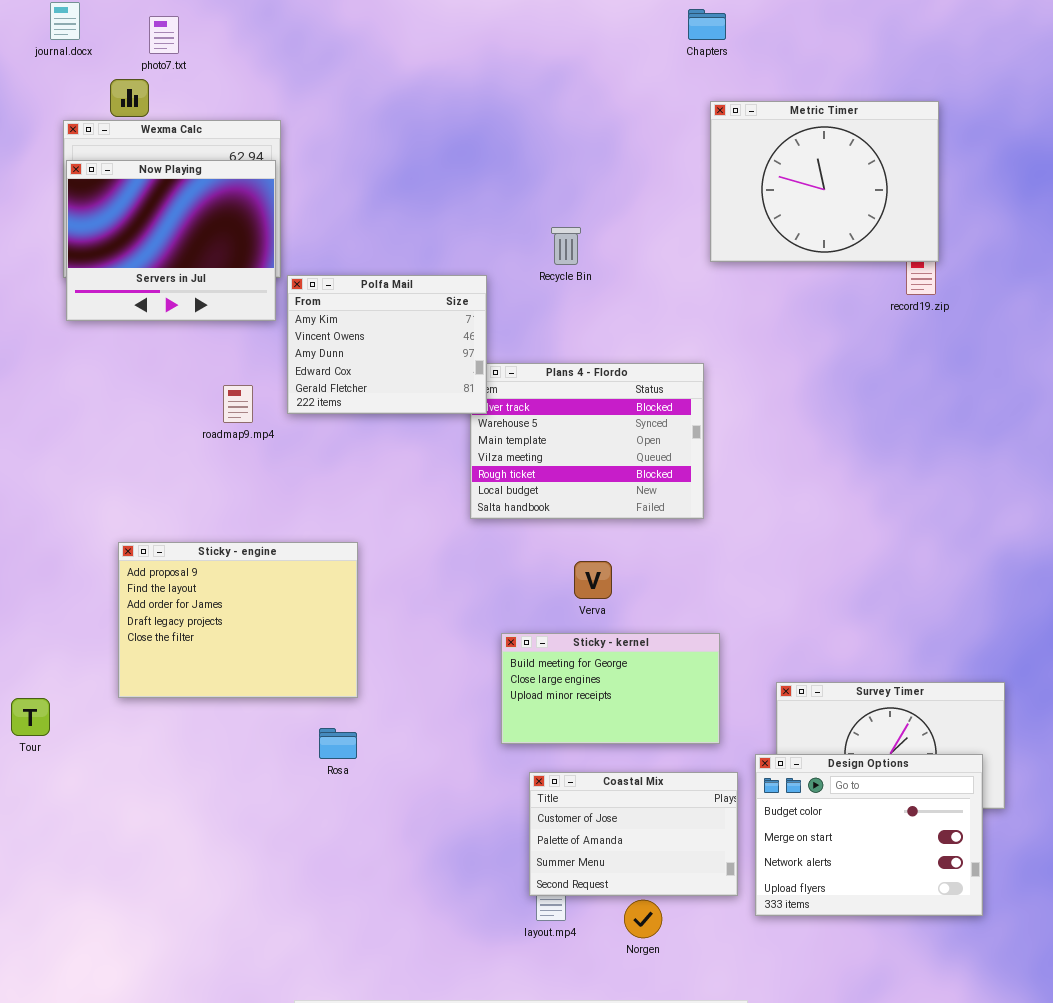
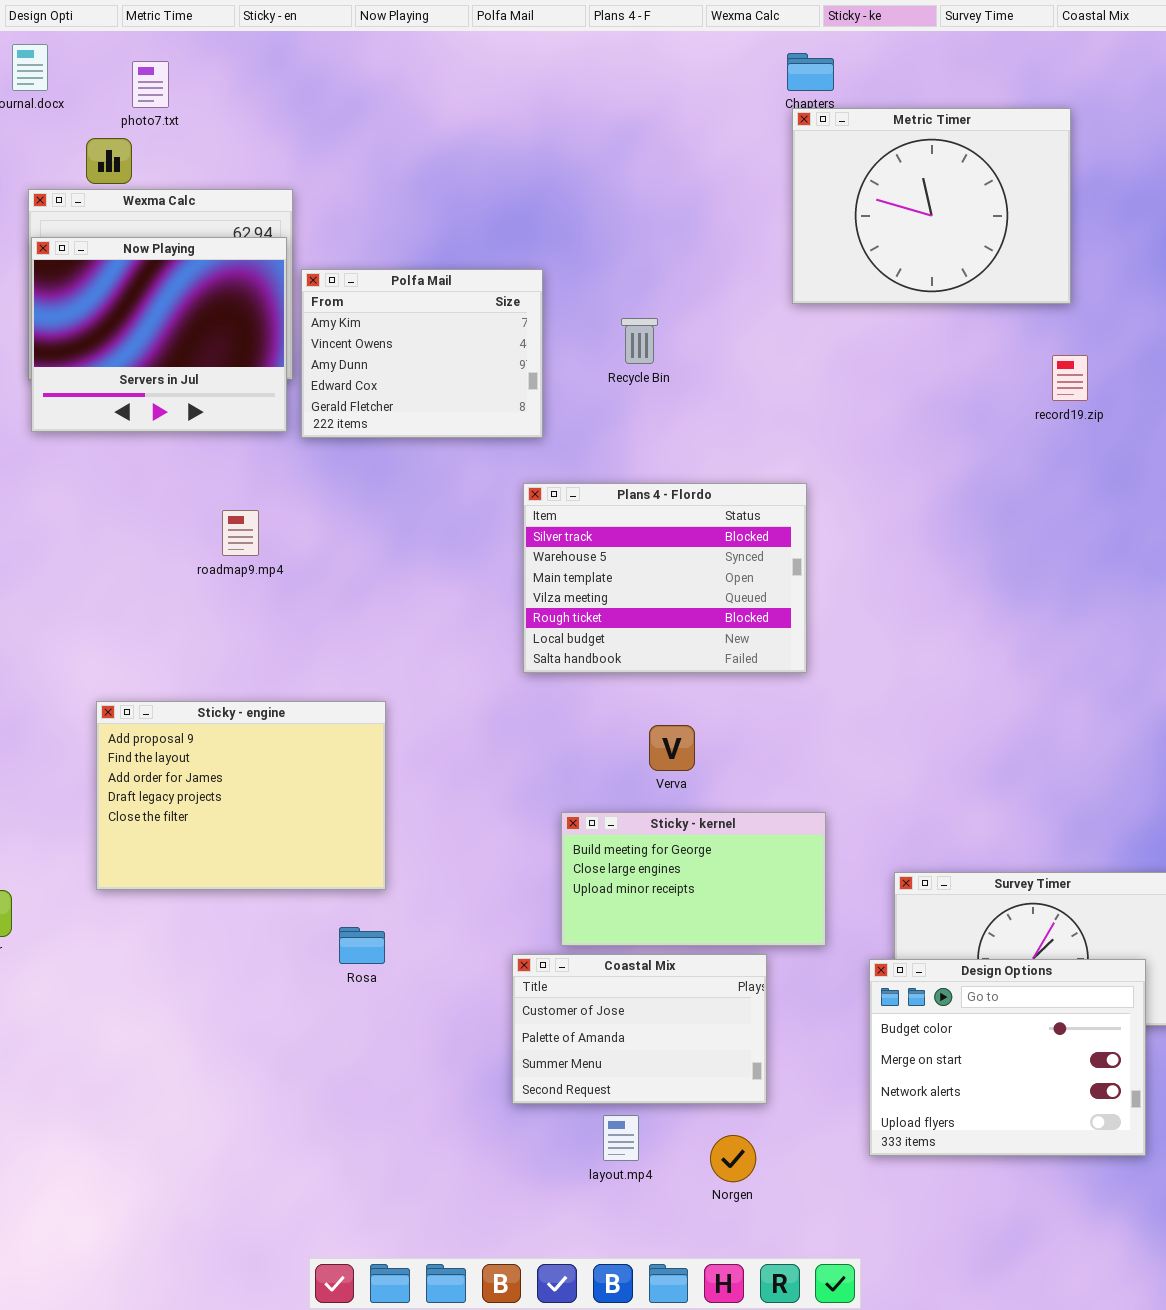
Metric Timer: [710,101,939,262] -> [792,108,1071,304], moved
Polfa Mail: [287,275,487,414] -> [301,269,543,438], moved
Coastal Mix: [529,772,738,896] -> [512,954,767,1104], moved

